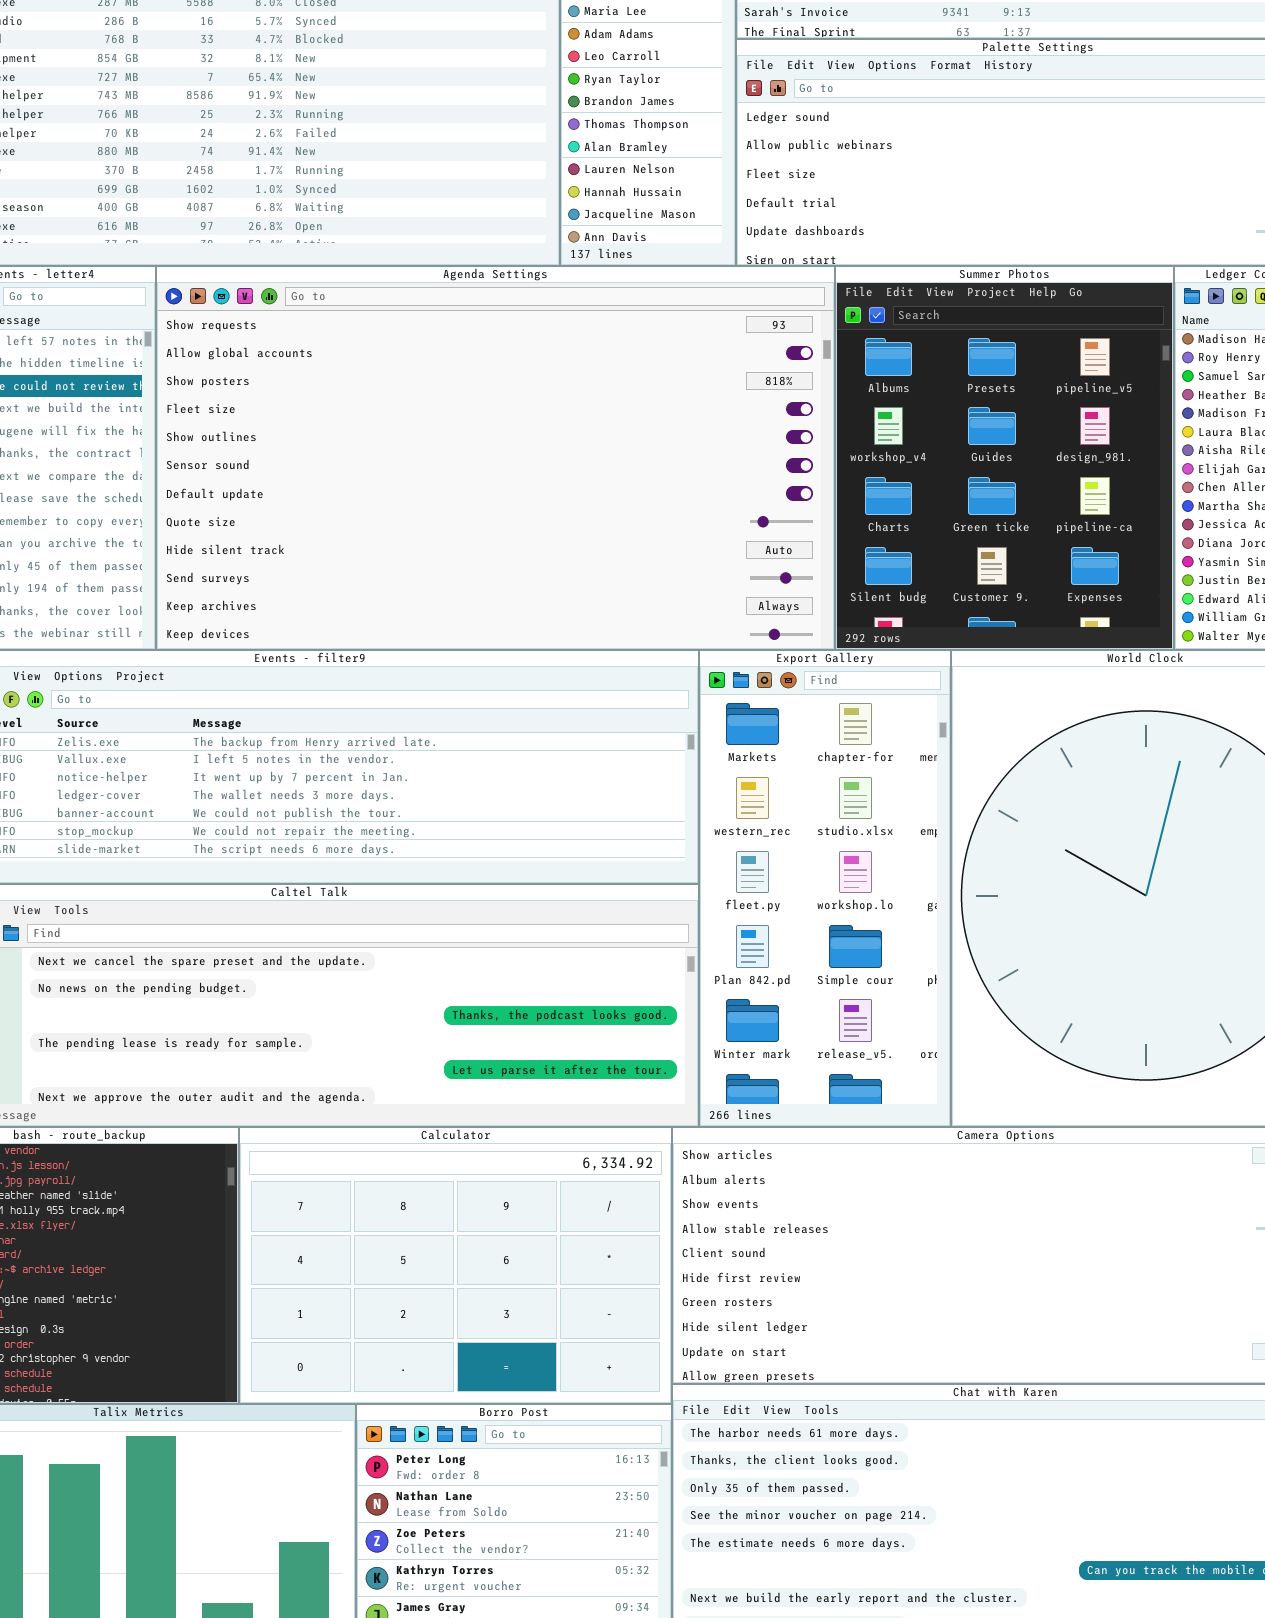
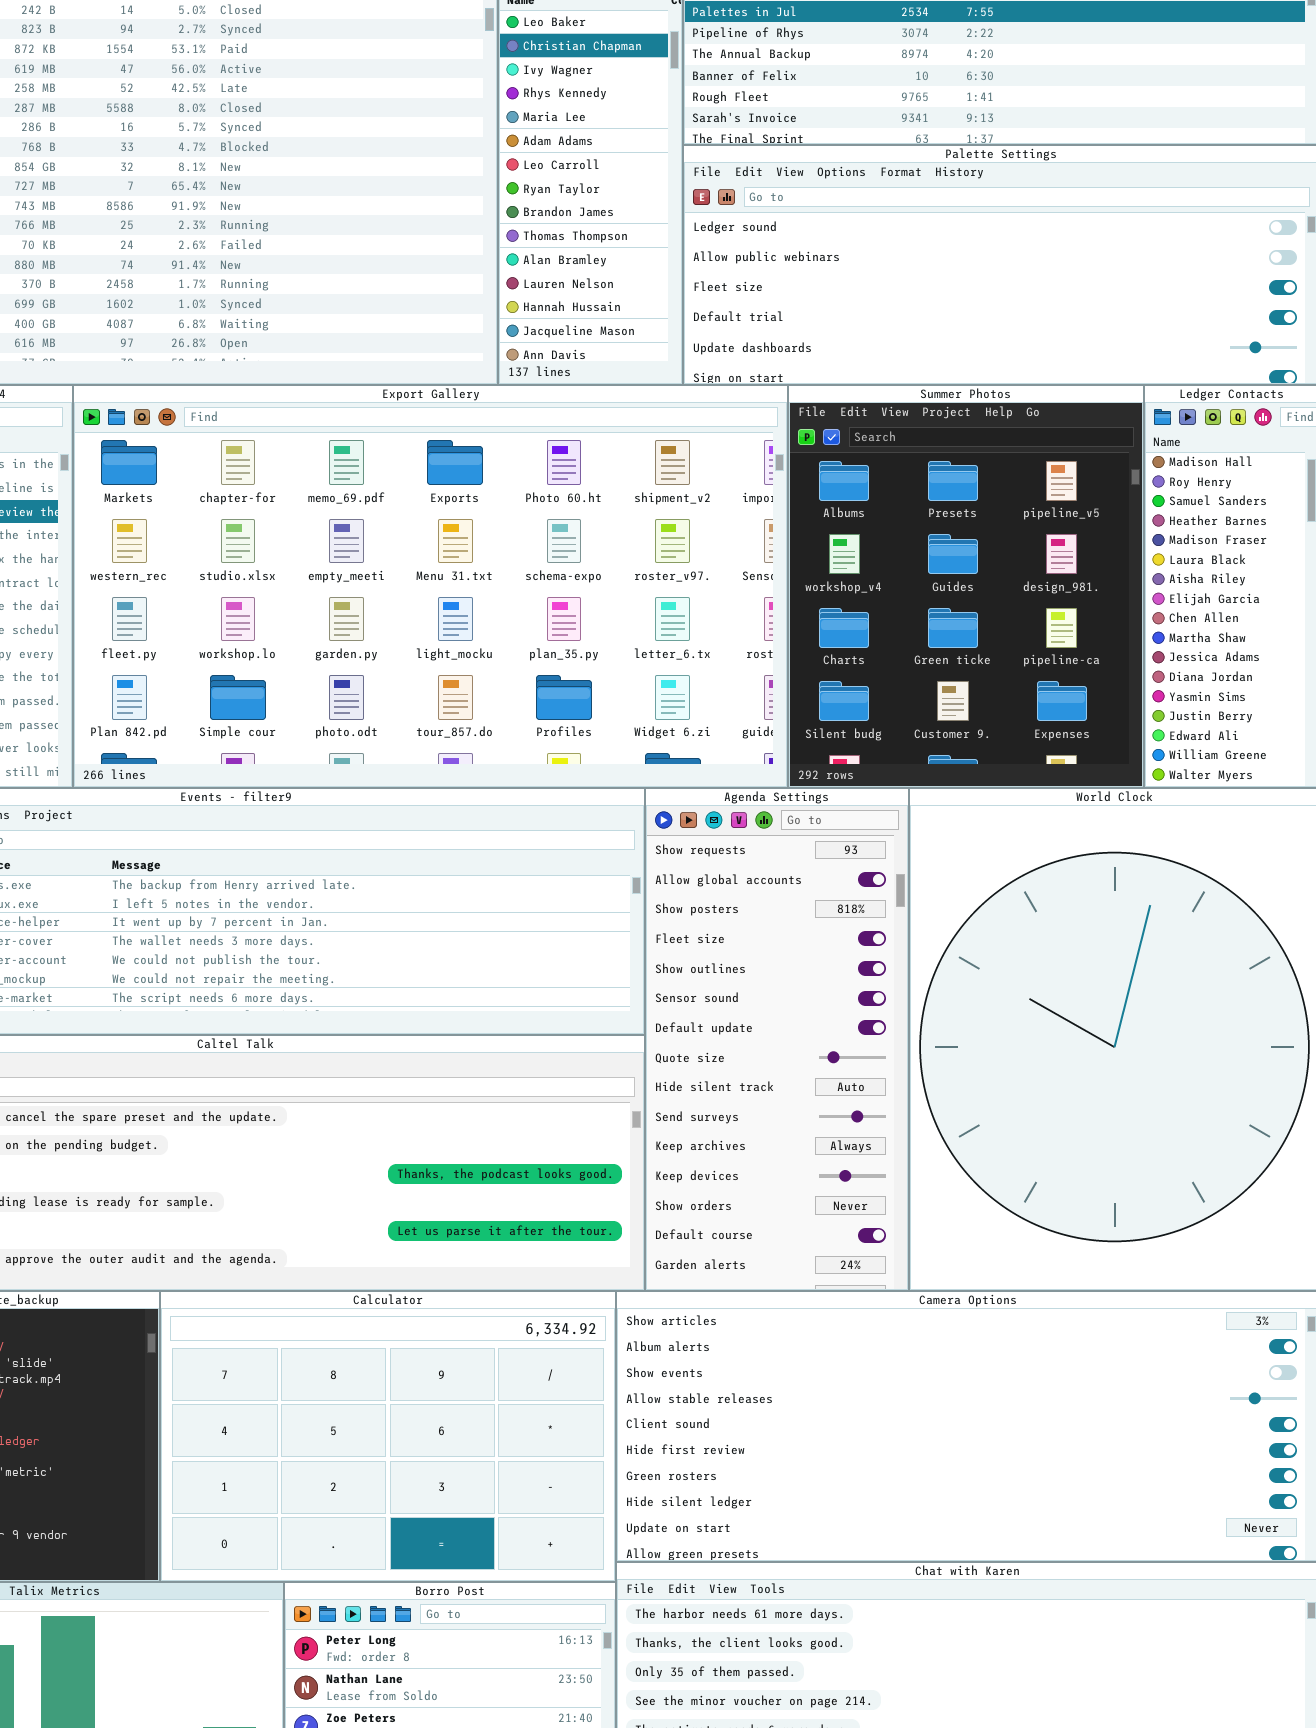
Agenda Settings: [156,266,835,650] -> [645,788,909,1291], moved, resized
Export Gallery: [699,650,951,1127] -> [73,385,788,788], moved, resized

